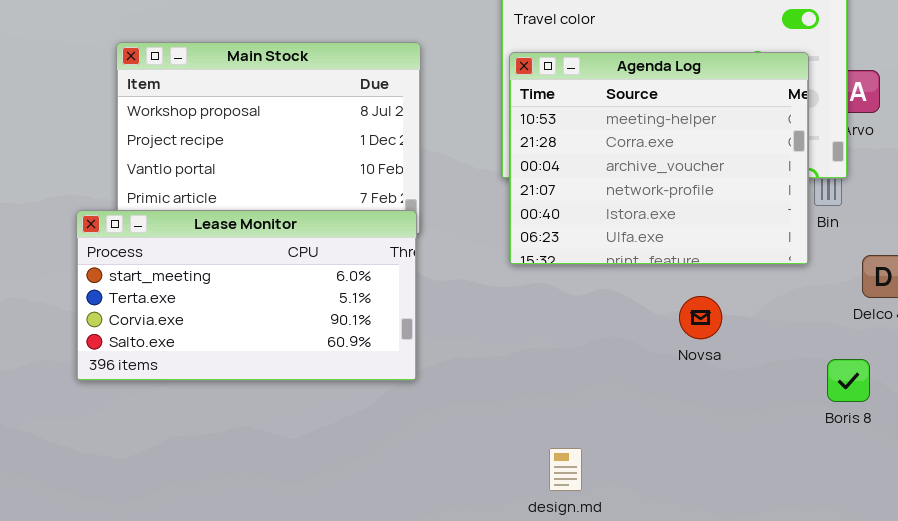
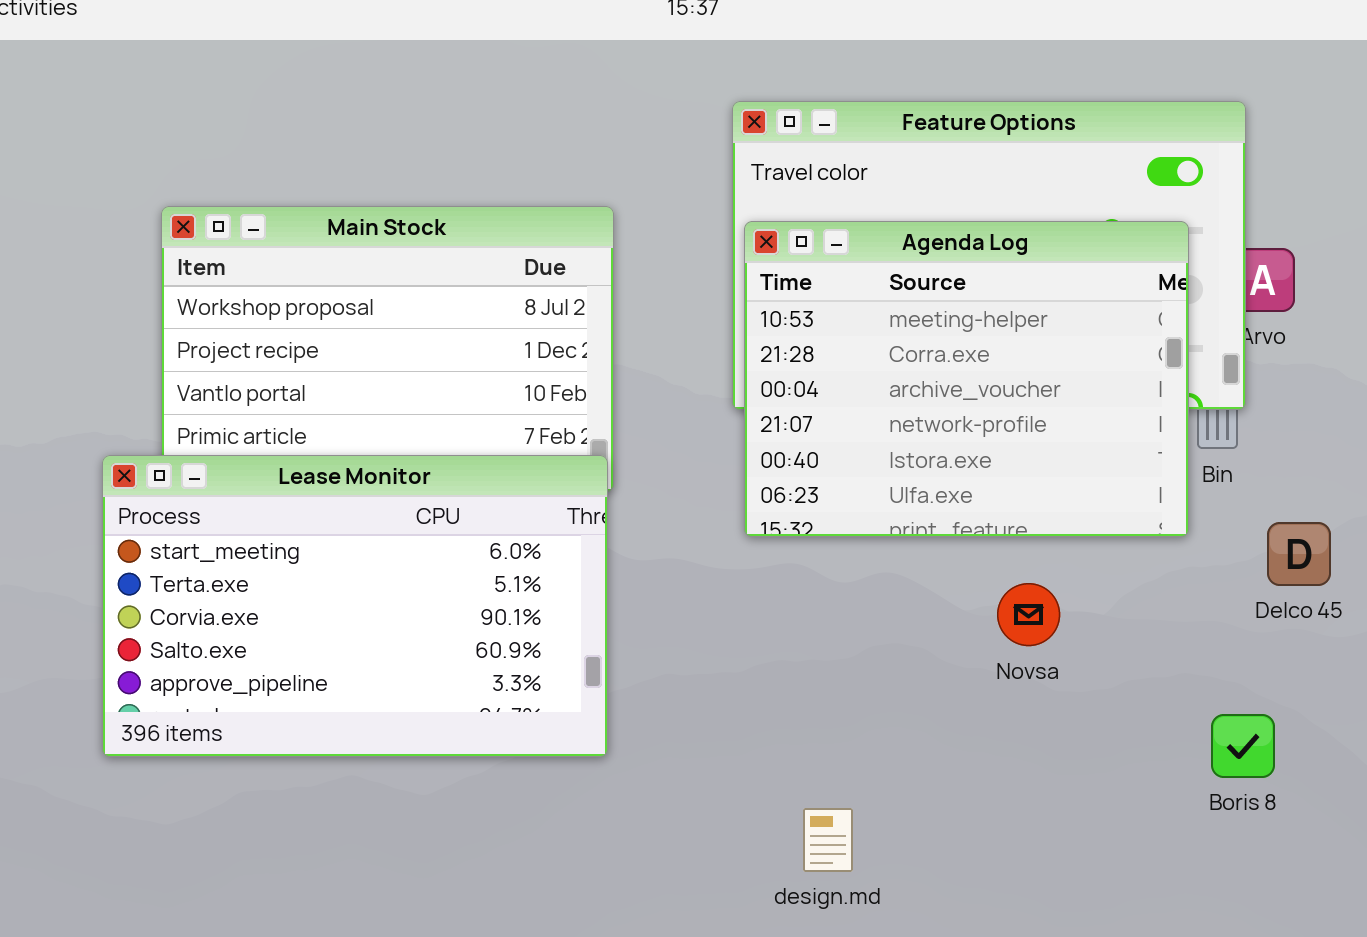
Lease Monitor: [76,210,417,381] -> [102,455,608,757], resized
Boris 8: [827,359,870,402] -> [1211,714,1275,778], moved

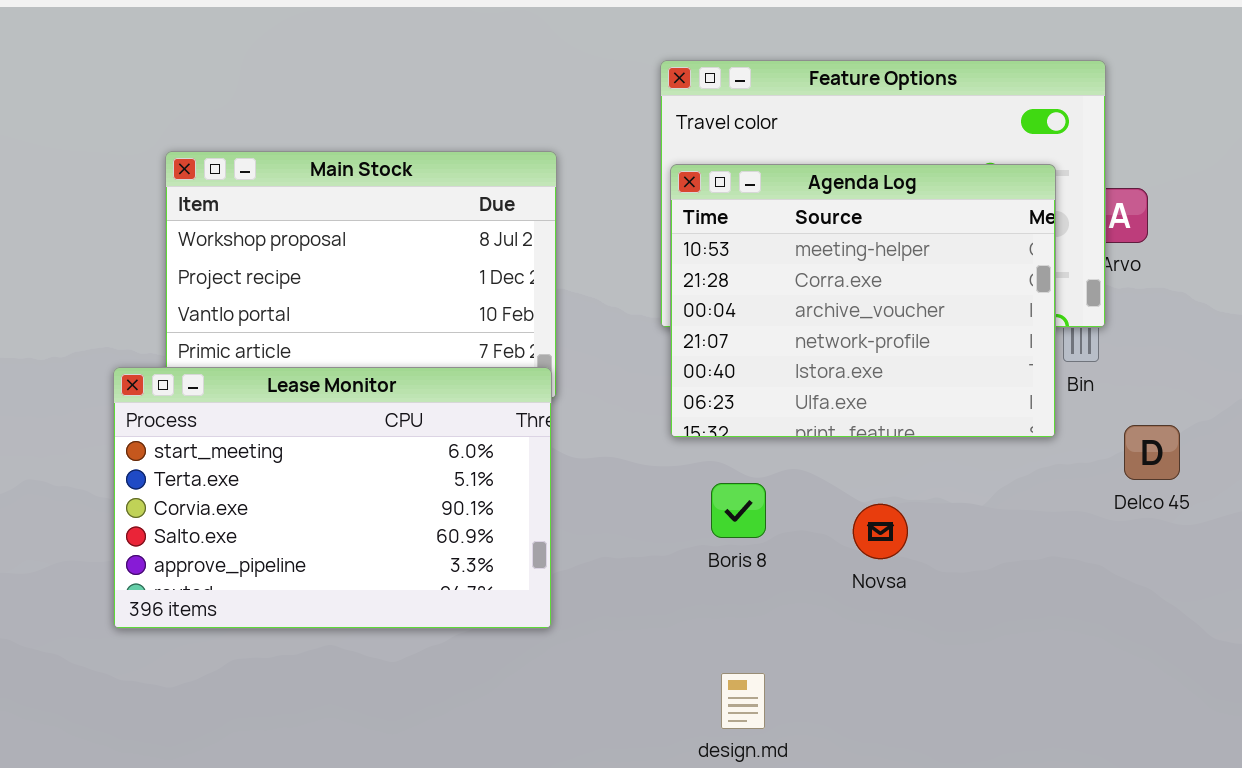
Novsa: [997,583,1060,646] -> [853,504,908,559], moved
Boris 8: [1211,714,1275,778] -> [711,483,766,538], moved

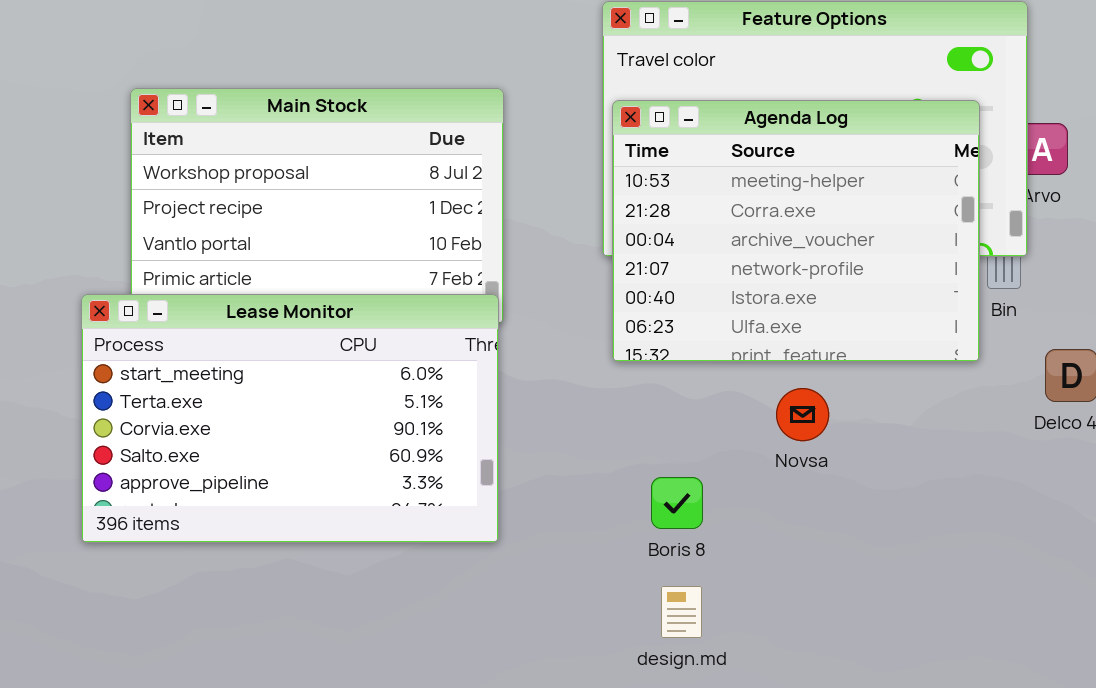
Boris 8: [711,483,766,538] -> [651,477,703,529], moved
Novsa: [853,504,908,559] -> [776,388,829,441], moved

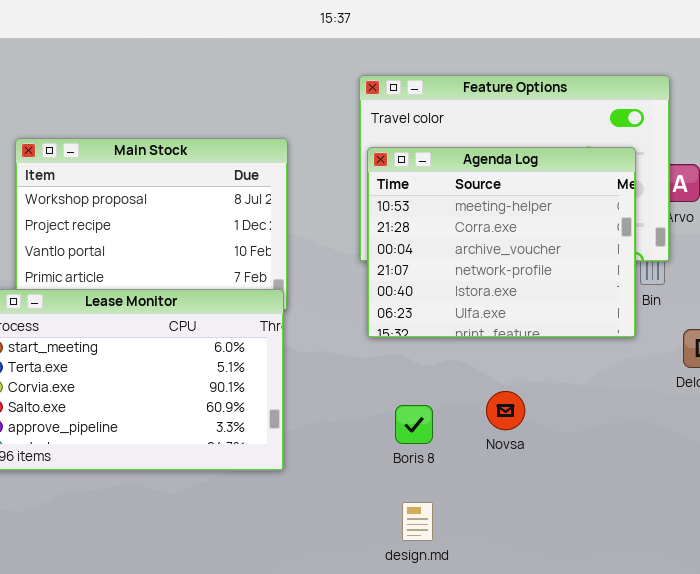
Novsa: [776,388,829,441] -> [486,391,525,430], moved
Boris 8: [651,477,703,529] -> [395,405,433,444], moved

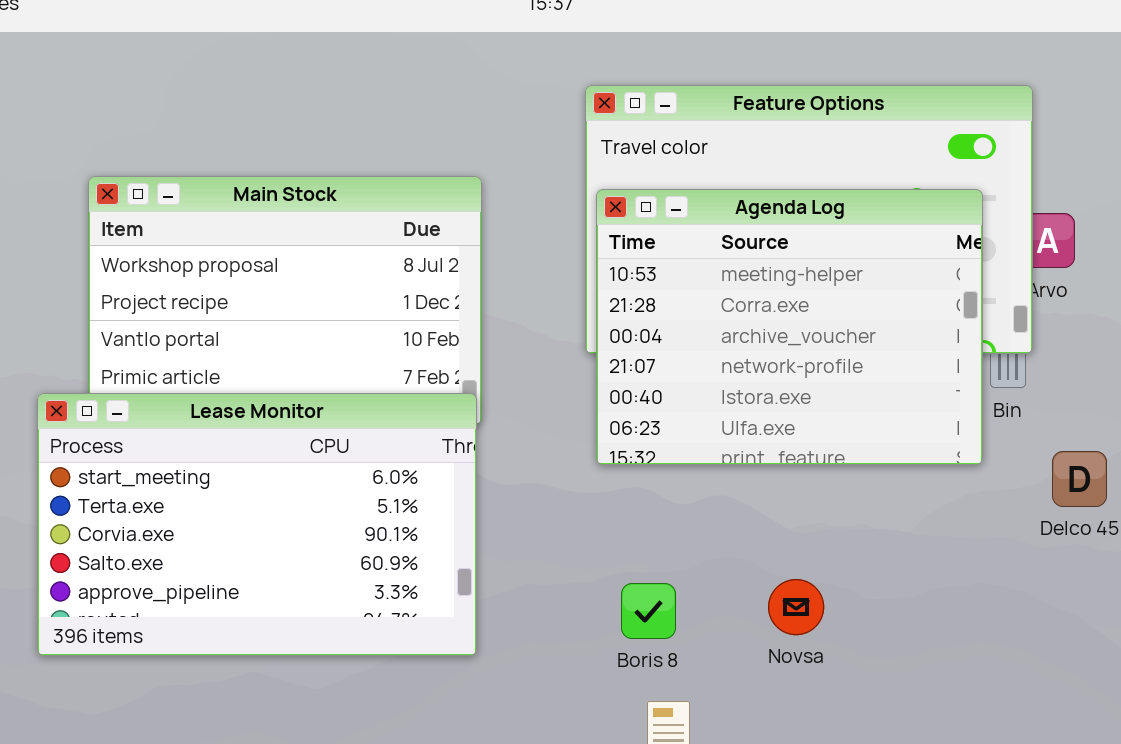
Novsa: [486,391,525,430] -> [768,579,824,635], moved
Boris 8: [395,405,433,444] -> [621,583,676,639], moved

